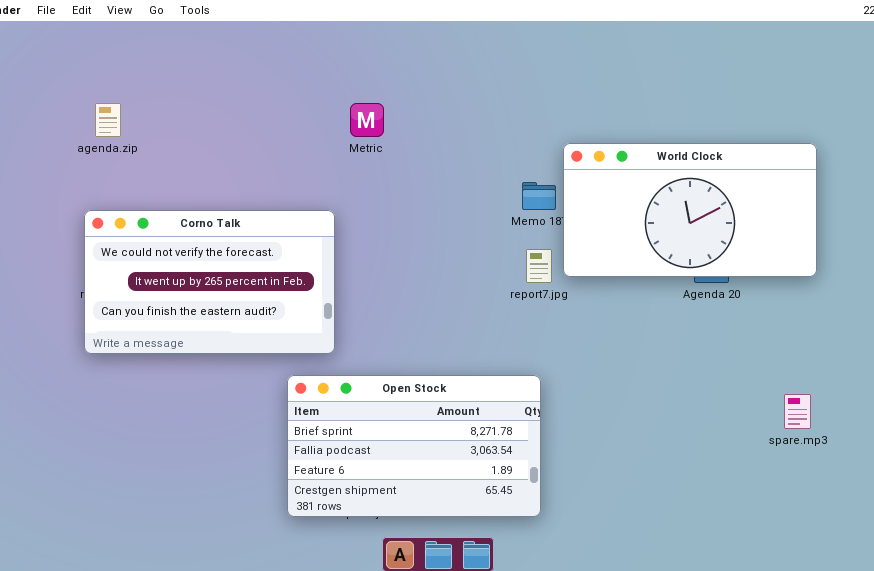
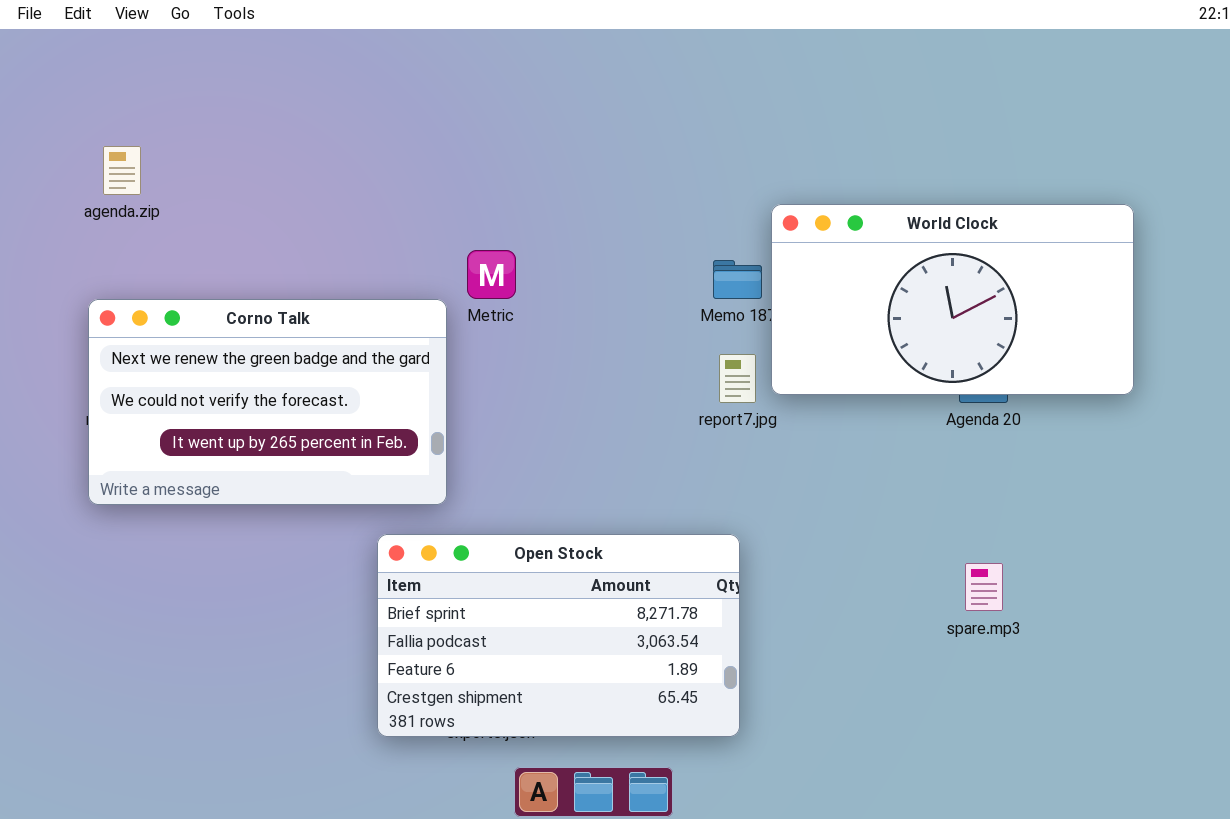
Metric: [350,103,384,137] -> [467,250,516,299], moved
Corno Talk: [84,210,335,354] -> [88,299,447,505], scrolled up 1 row
spare.mp3: [784,394,811,429] -> [965,563,1003,611], moved

